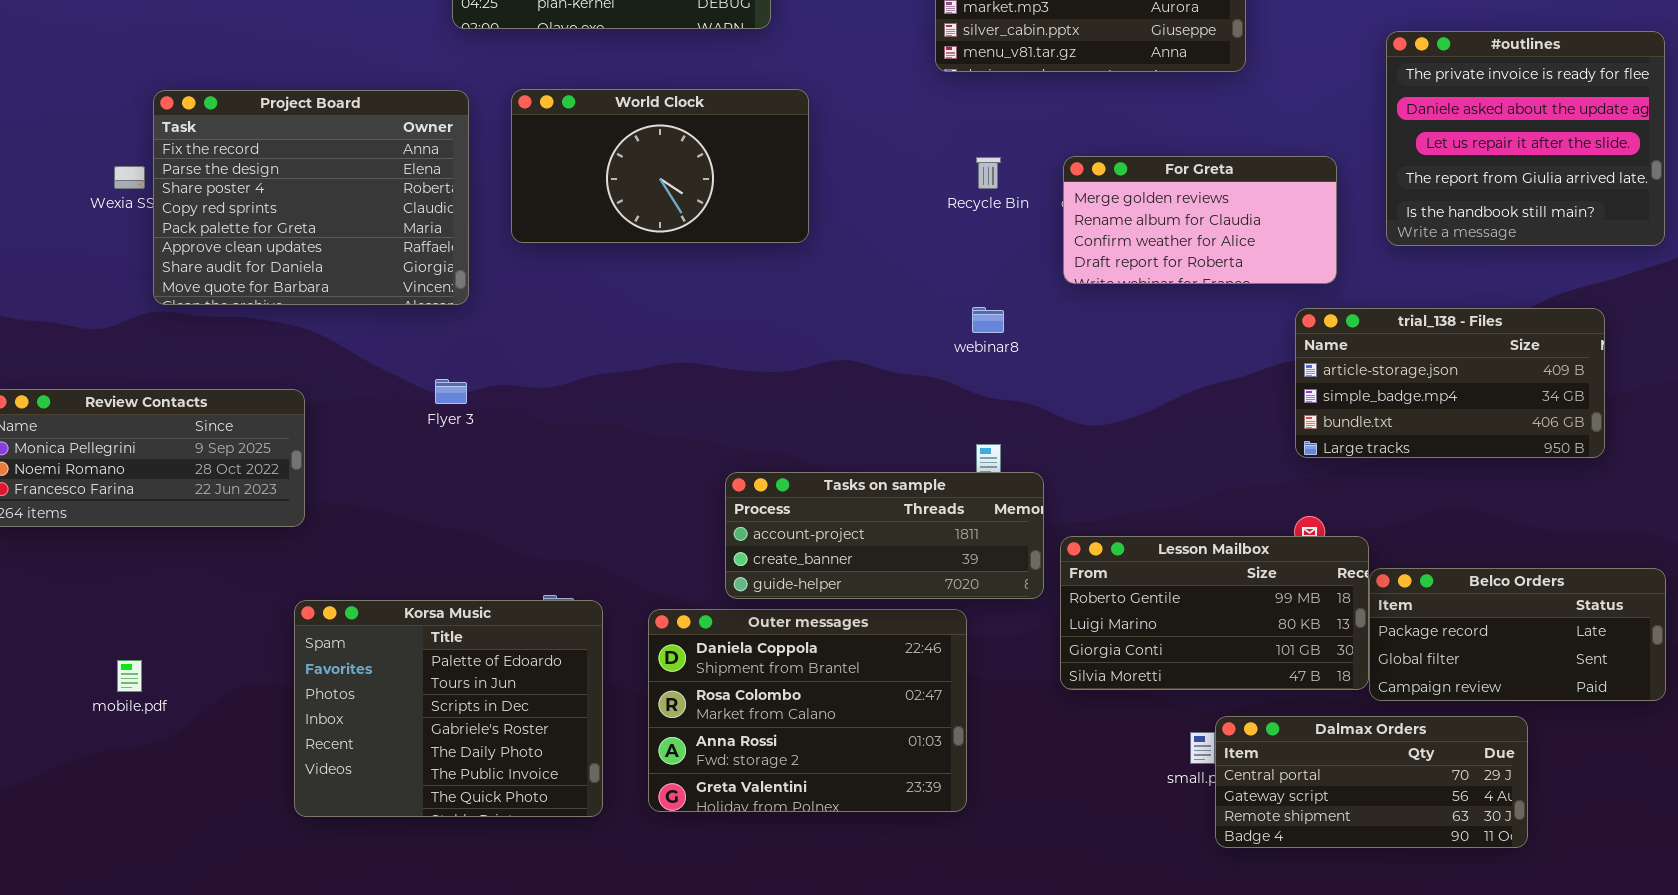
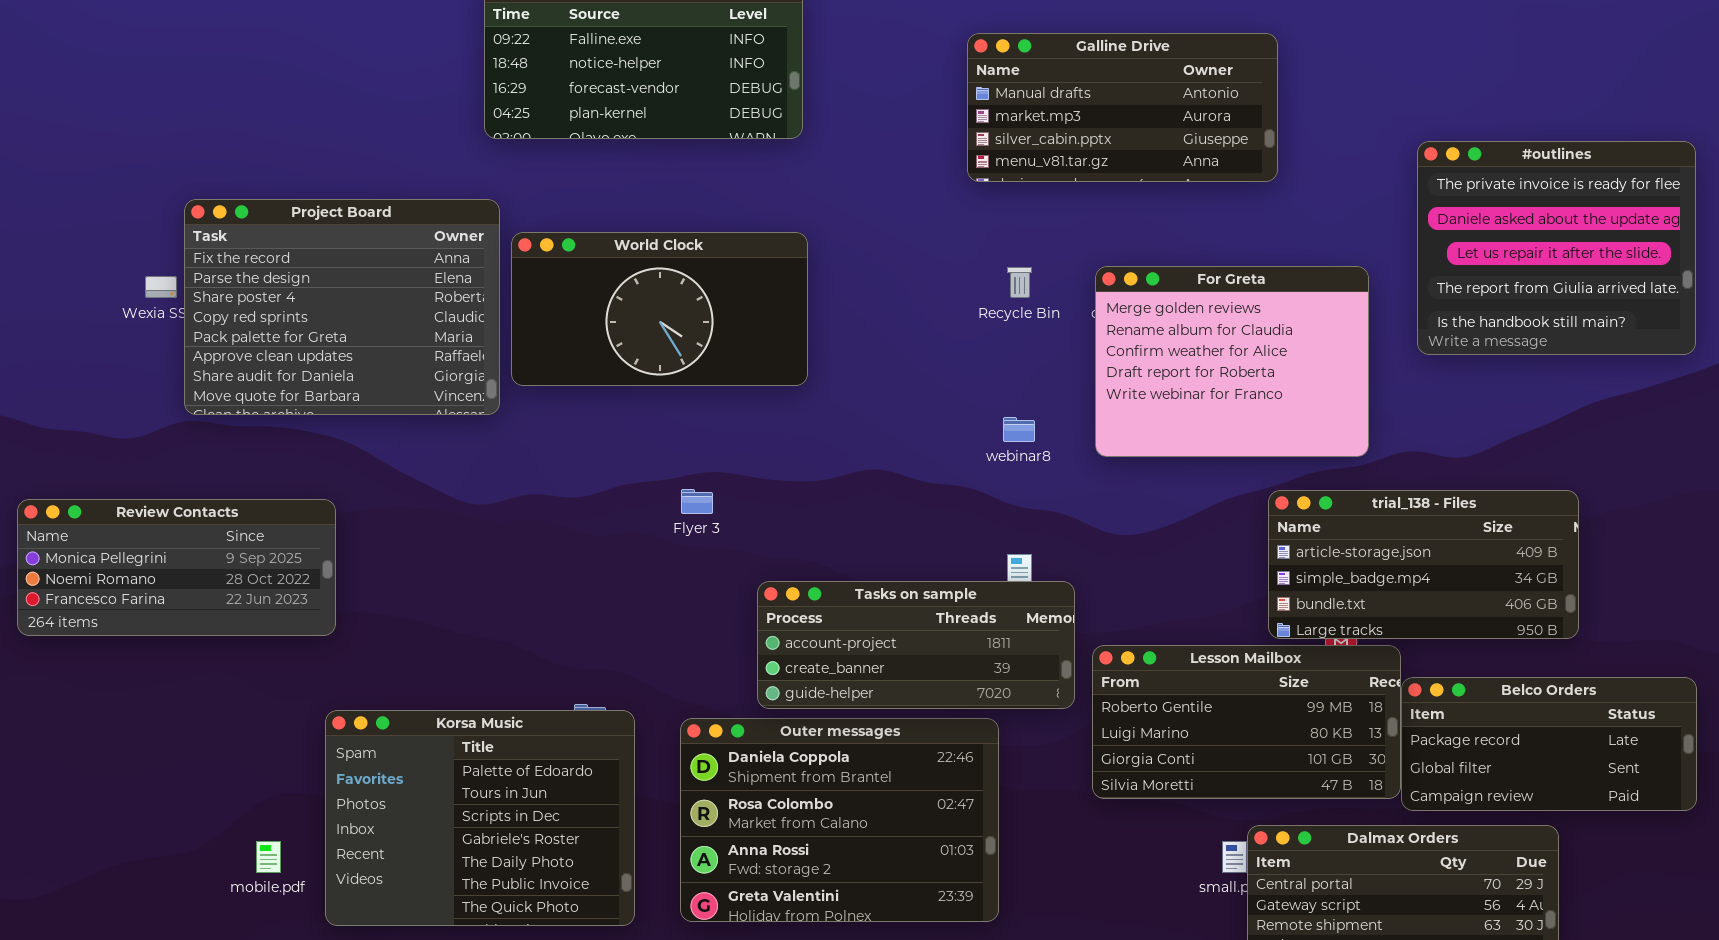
World Clock: [511,89,809,243] -> [511,232,808,386], moved
For Greta: [1063,156,1337,284] -> [1095,266,1369,457], resized
trial_138 - Files: [1295,308,1605,458] -> [1268,490,1579,639], moved
Flyer 3: [435,379,467,404] -> [681,489,713,514], moved
mobile.pdf: [117,660,142,692] -> [256,841,281,873], moved

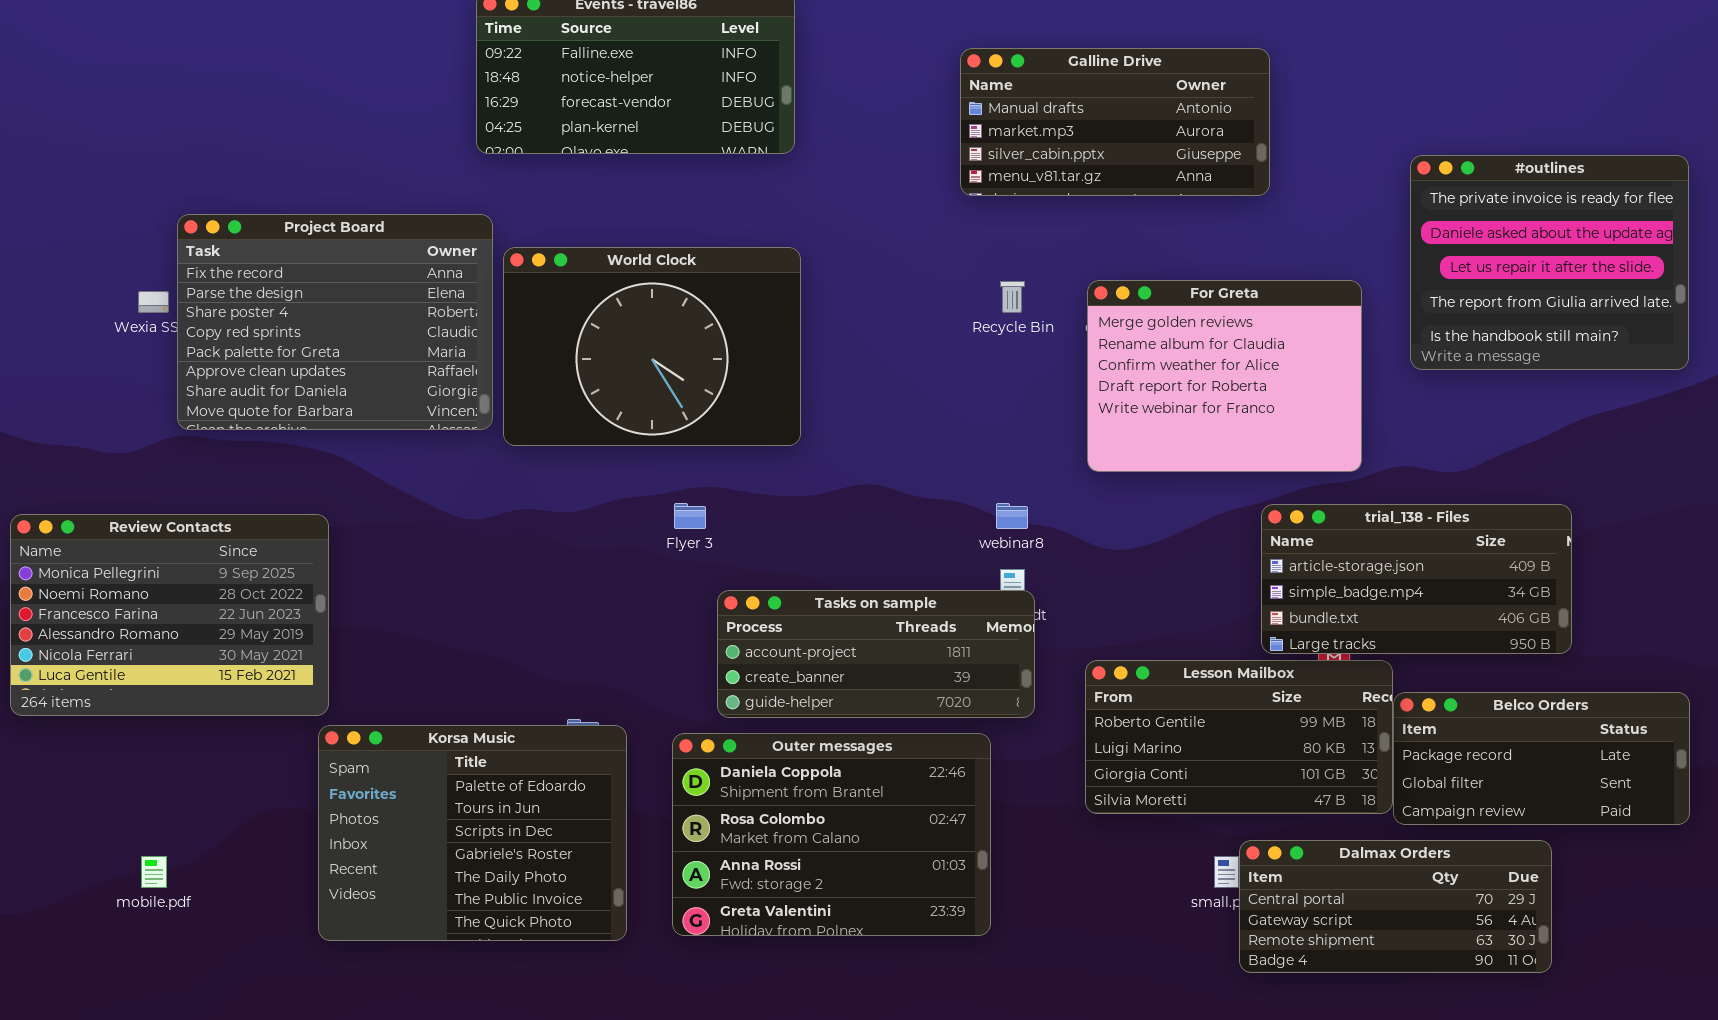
World Clock: [511,232,808,386] -> [503,247,801,446], resized
webinar8: [1003,417,1035,442] -> [996,503,1028,529], moved
Review Contacts: [17,499,336,636] -> [10,514,329,716], resized
Tasks on sample: [757,581,1075,709] -> [717,590,1035,718], moved
mobile.pdf: [256,841,281,873] -> [141,856,167,888], moved

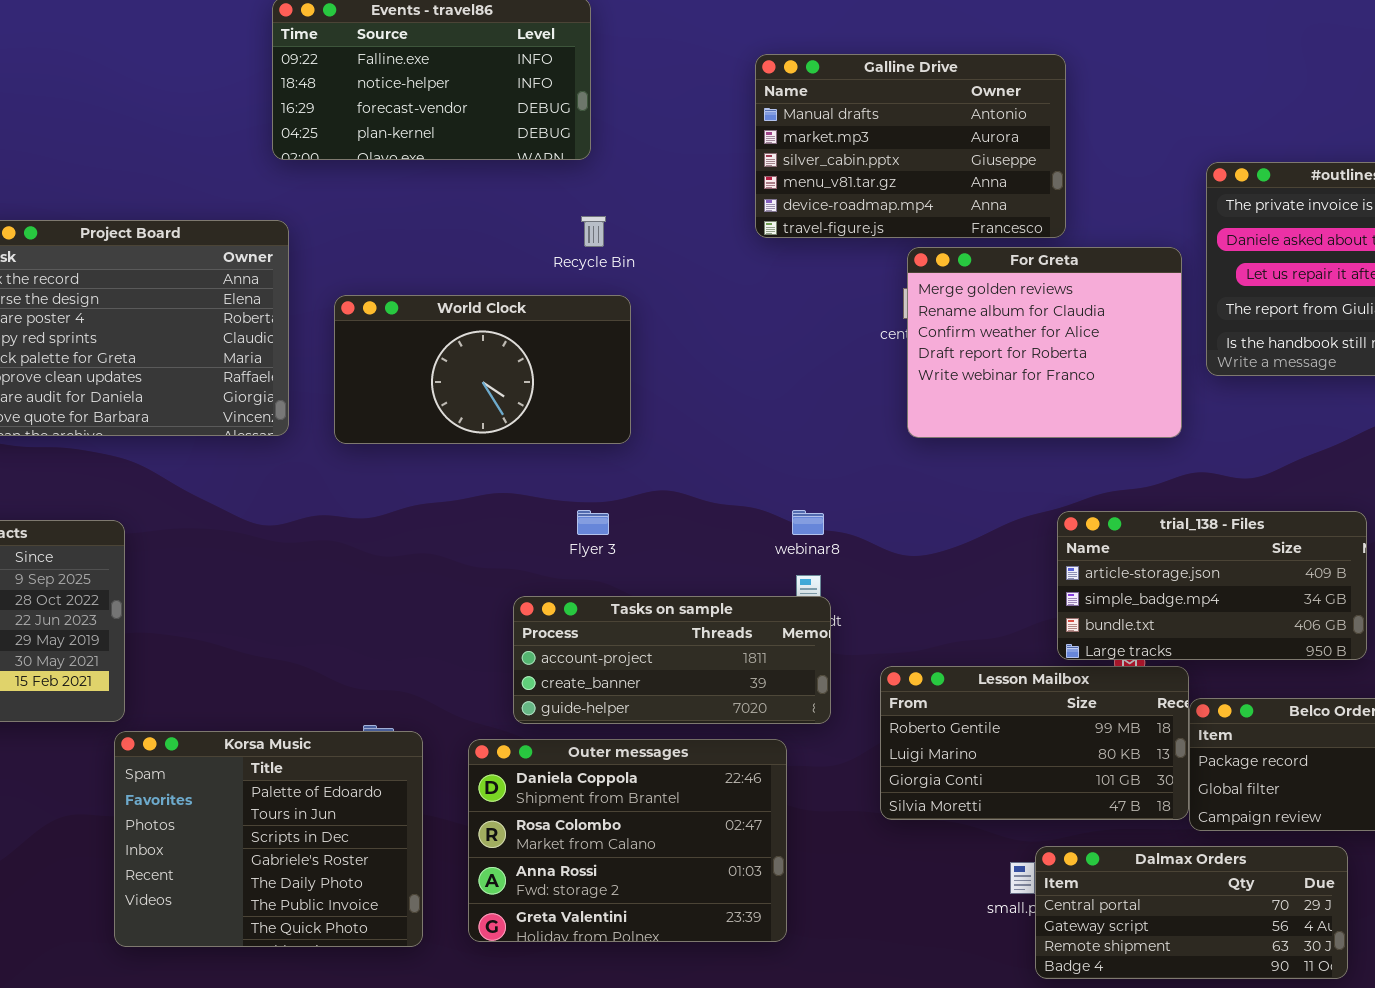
Galline Drive: [960,48,1270,196] -> [755,54,1066,238], resized
World Clock: [503,247,801,446] -> [334,295,631,444], moved, resized
For Greta: [1087,280,1362,472] -> [907,247,1182,438], moved
Recycle Bin: [1000,281,1025,313] -> [581,216,606,247], moved
Flyer 3: [674,503,706,529] -> [577,510,609,535], moved

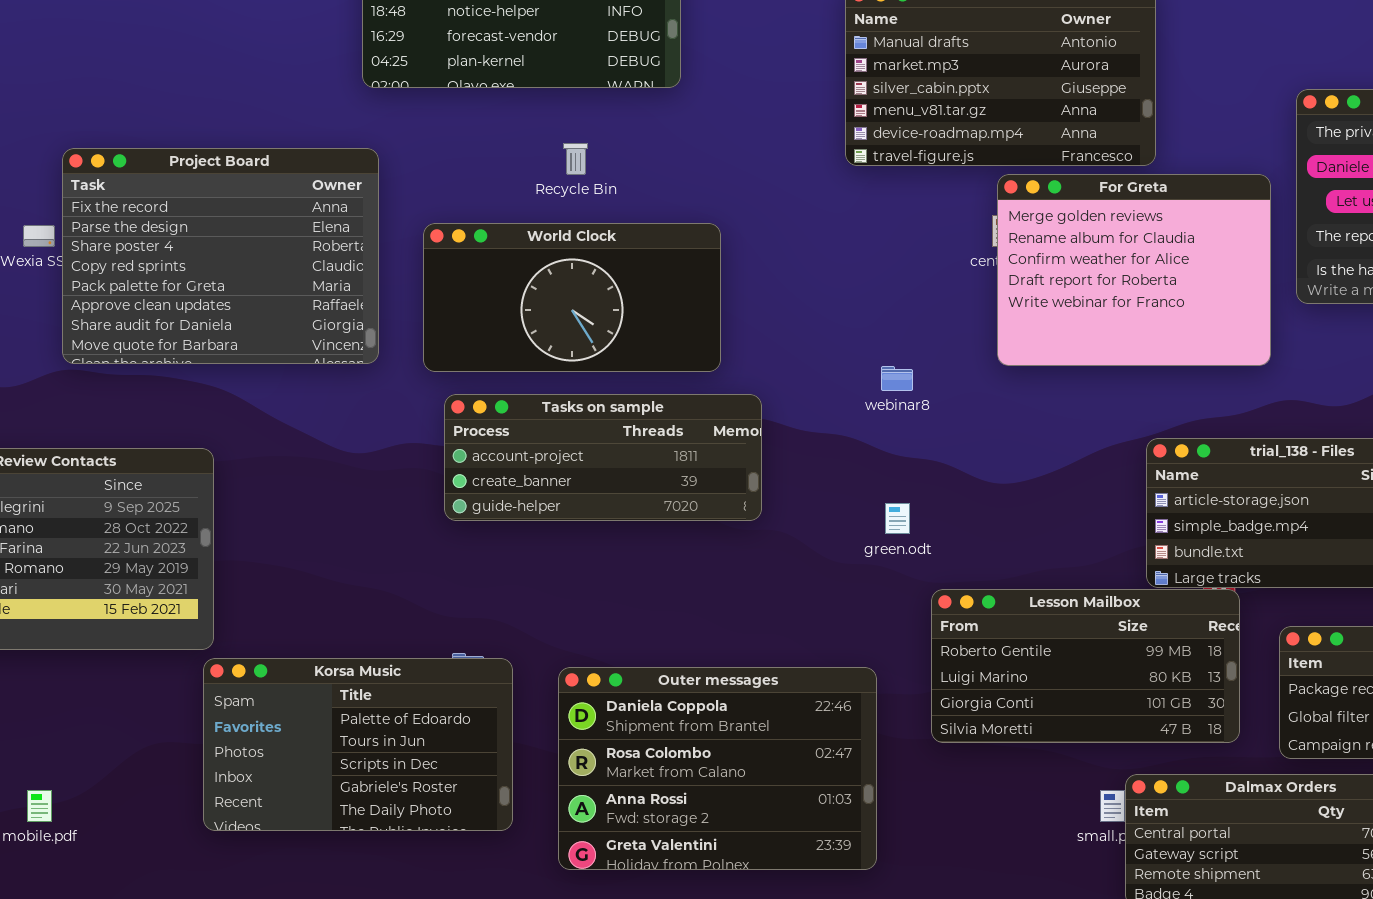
Recycle Bin: [581,216,606,247] -> [563,143,588,175], moved
webinar8: [792,510,824,535] -> [881,366,913,391], moved
Tasks on sample: [513,596,831,724] -> [444,394,762,521], moved
Lesson Mailbox: [880,666,1189,820] -> [931,589,1240,743], moved
Korsa Music: [114,731,423,947] -> [203,658,513,831], resized

